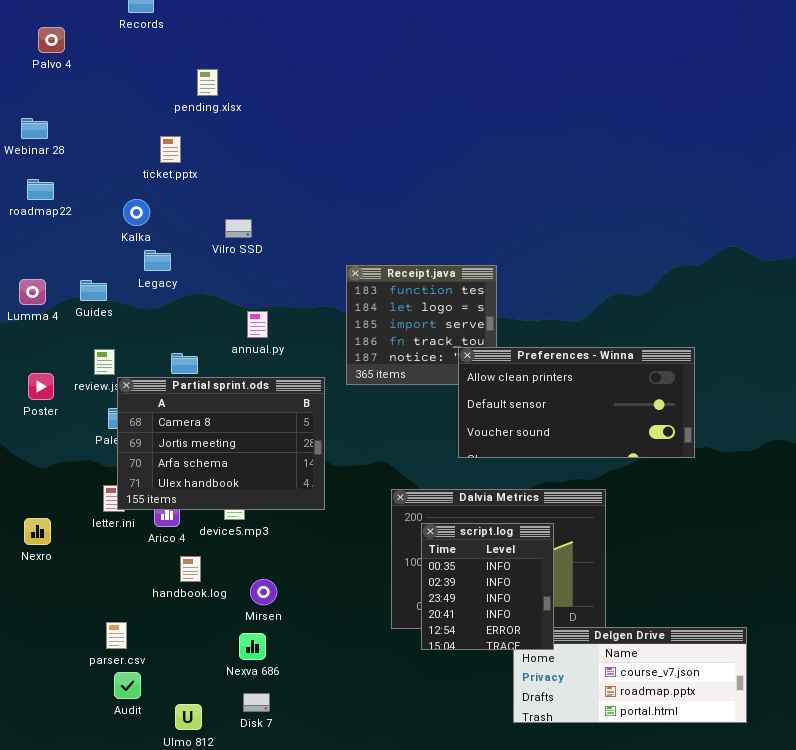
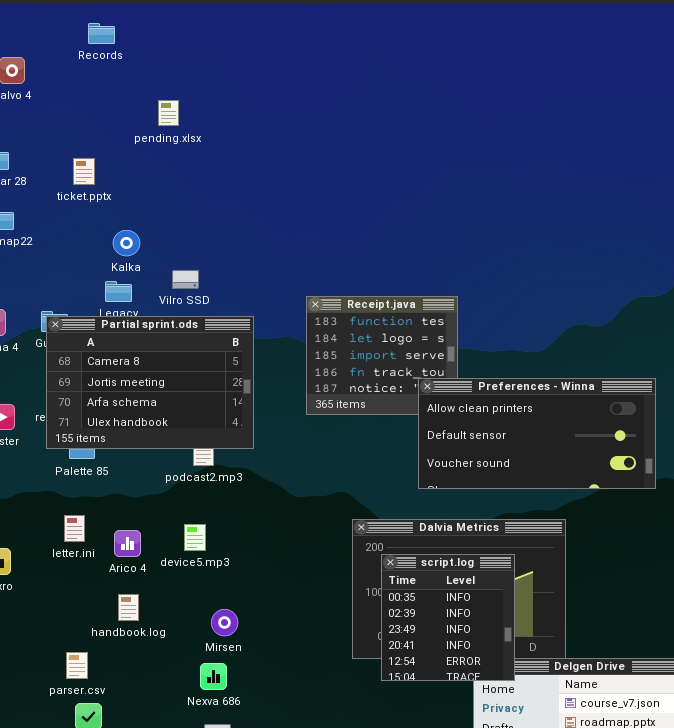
ticket.pptx: [160,136,181,163] -> [73,158,95,185], moved
Kalka: [123,199,150,226] -> [113,230,140,256], moved
Vilro SSD: [225,219,252,238] -> [172,270,199,289], moved
Partial sprint.ods: [117,377,325,510] -> [46,316,254,449], moved
handbook.log: [180,556,201,582] -> [118,594,139,621], moved

